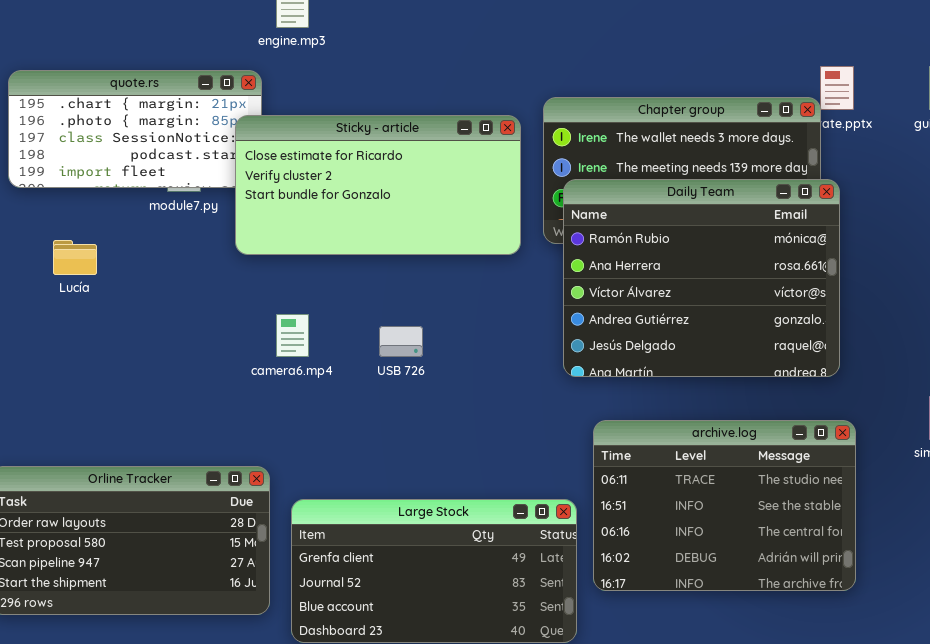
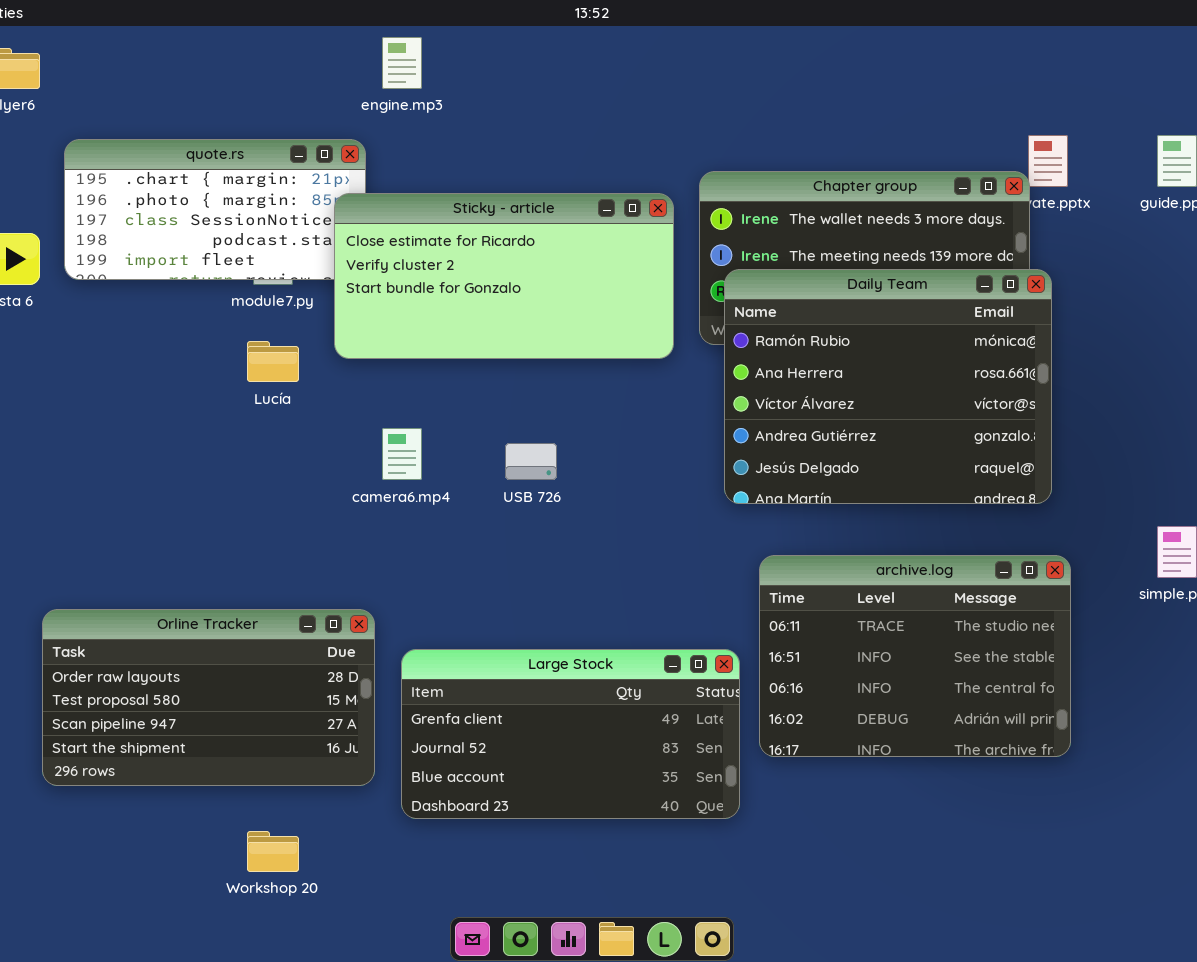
Lucía: [53,240,97,275] -> [247,341,299,382], moved

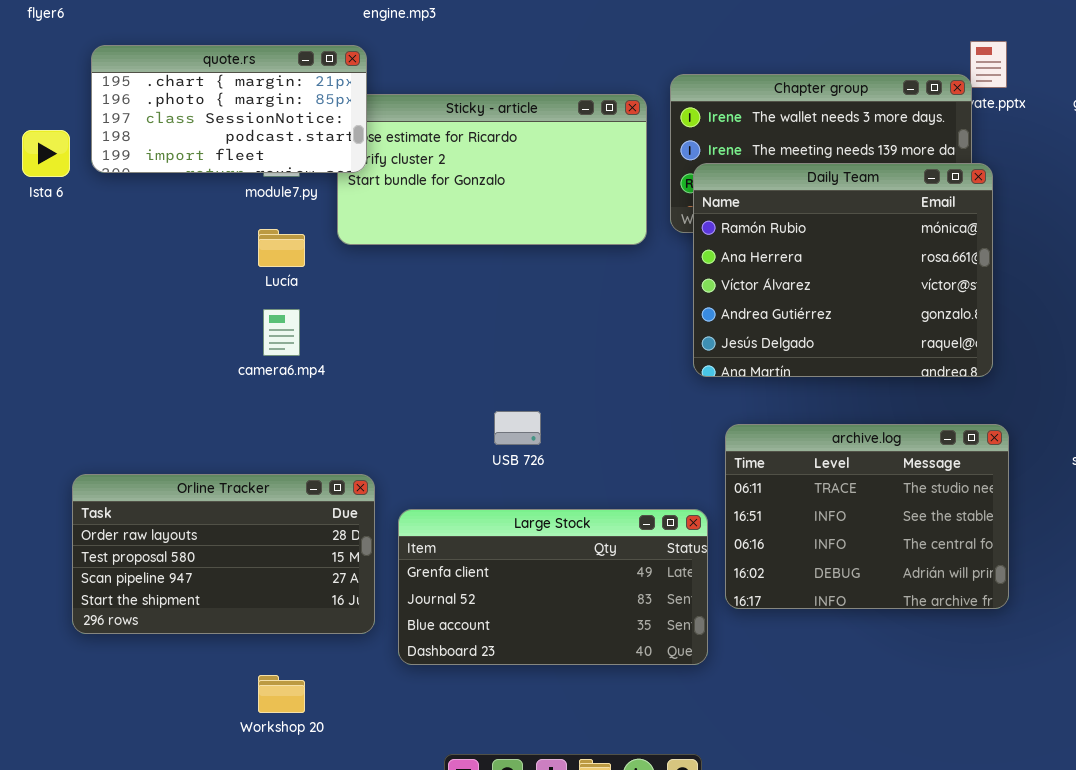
quote.rs: [64,139,366,280] -> [91,45,367,173], raised
camera6.mp4: [382,428,422,480] -> [263,309,300,356], moved
USB 726: [505,443,557,480] -> [494,411,541,445], moved

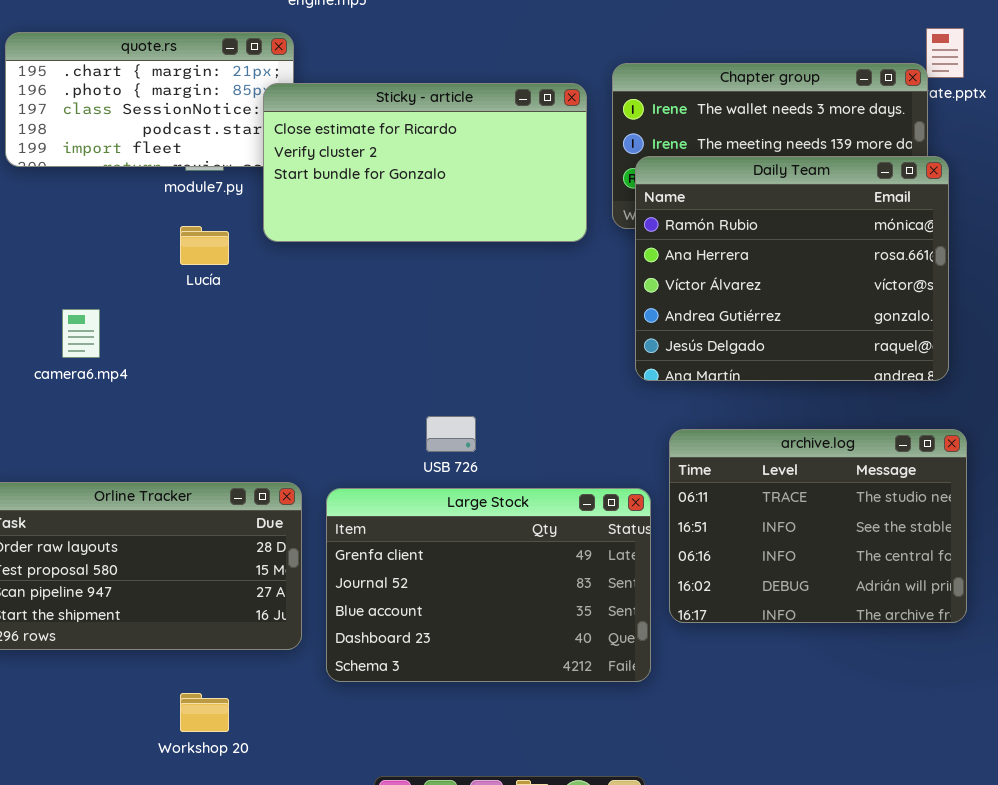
Sticky - article: [337,94,647,245] -> [263,83,587,242], raised
camera6.mp4: [263,309,300,356] -> [62,309,100,358], moved
Large Stock: [398,509,708,665] -> [326,488,651,682], resized

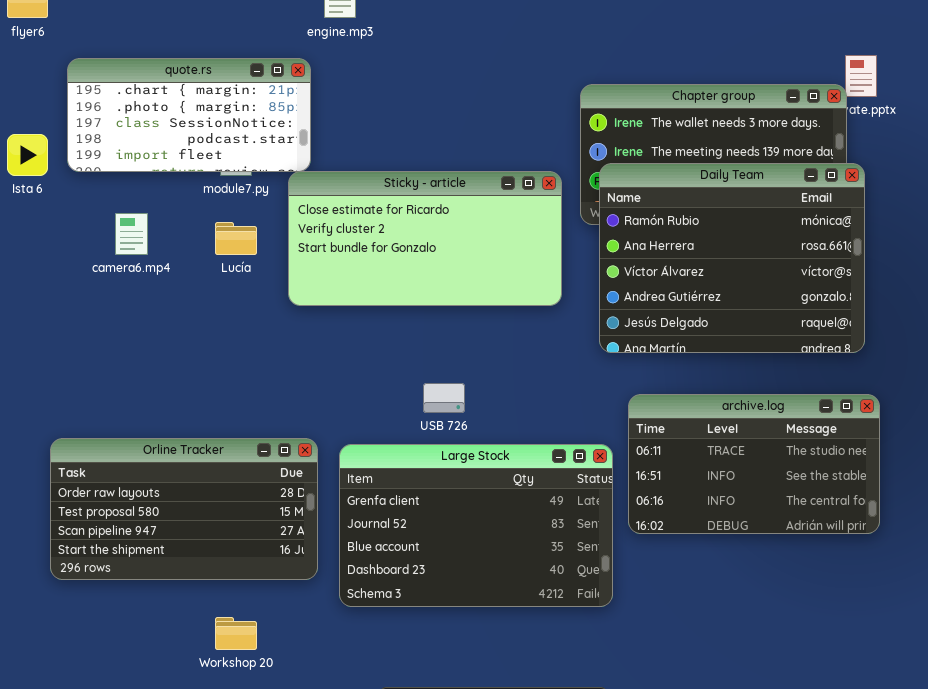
Sticky - article: [263,83,587,242] -> [288,171,562,306], moved
camera6.mp4: [62,309,100,358] -> [115,213,148,255], moved
archive.log: [669,429,967,623] -> [628,394,880,534], resized

